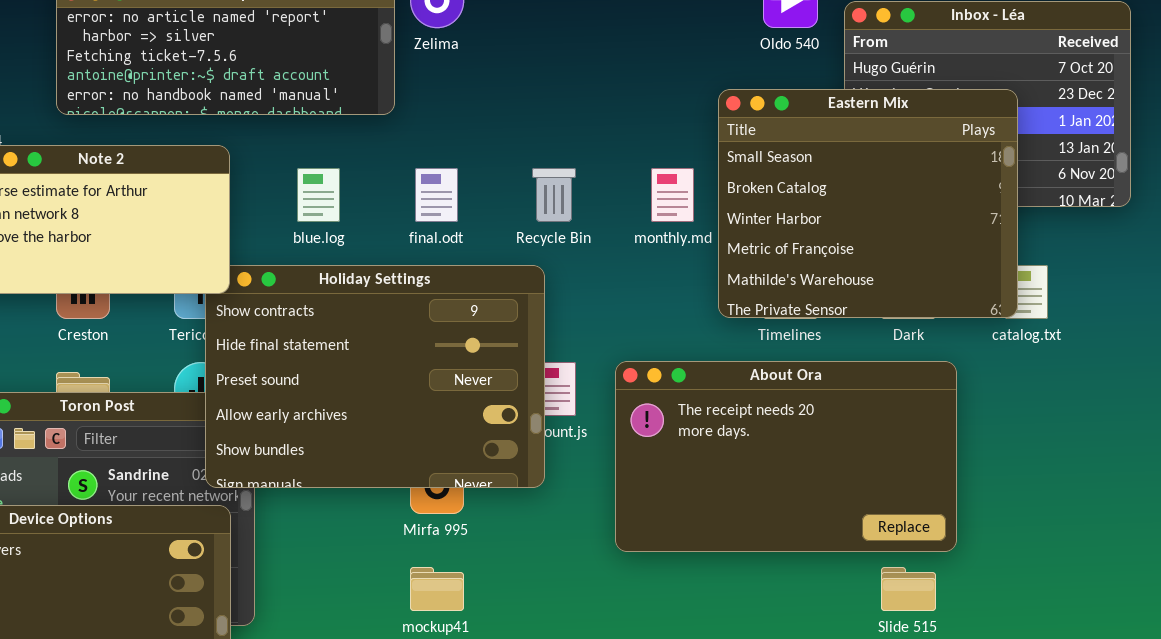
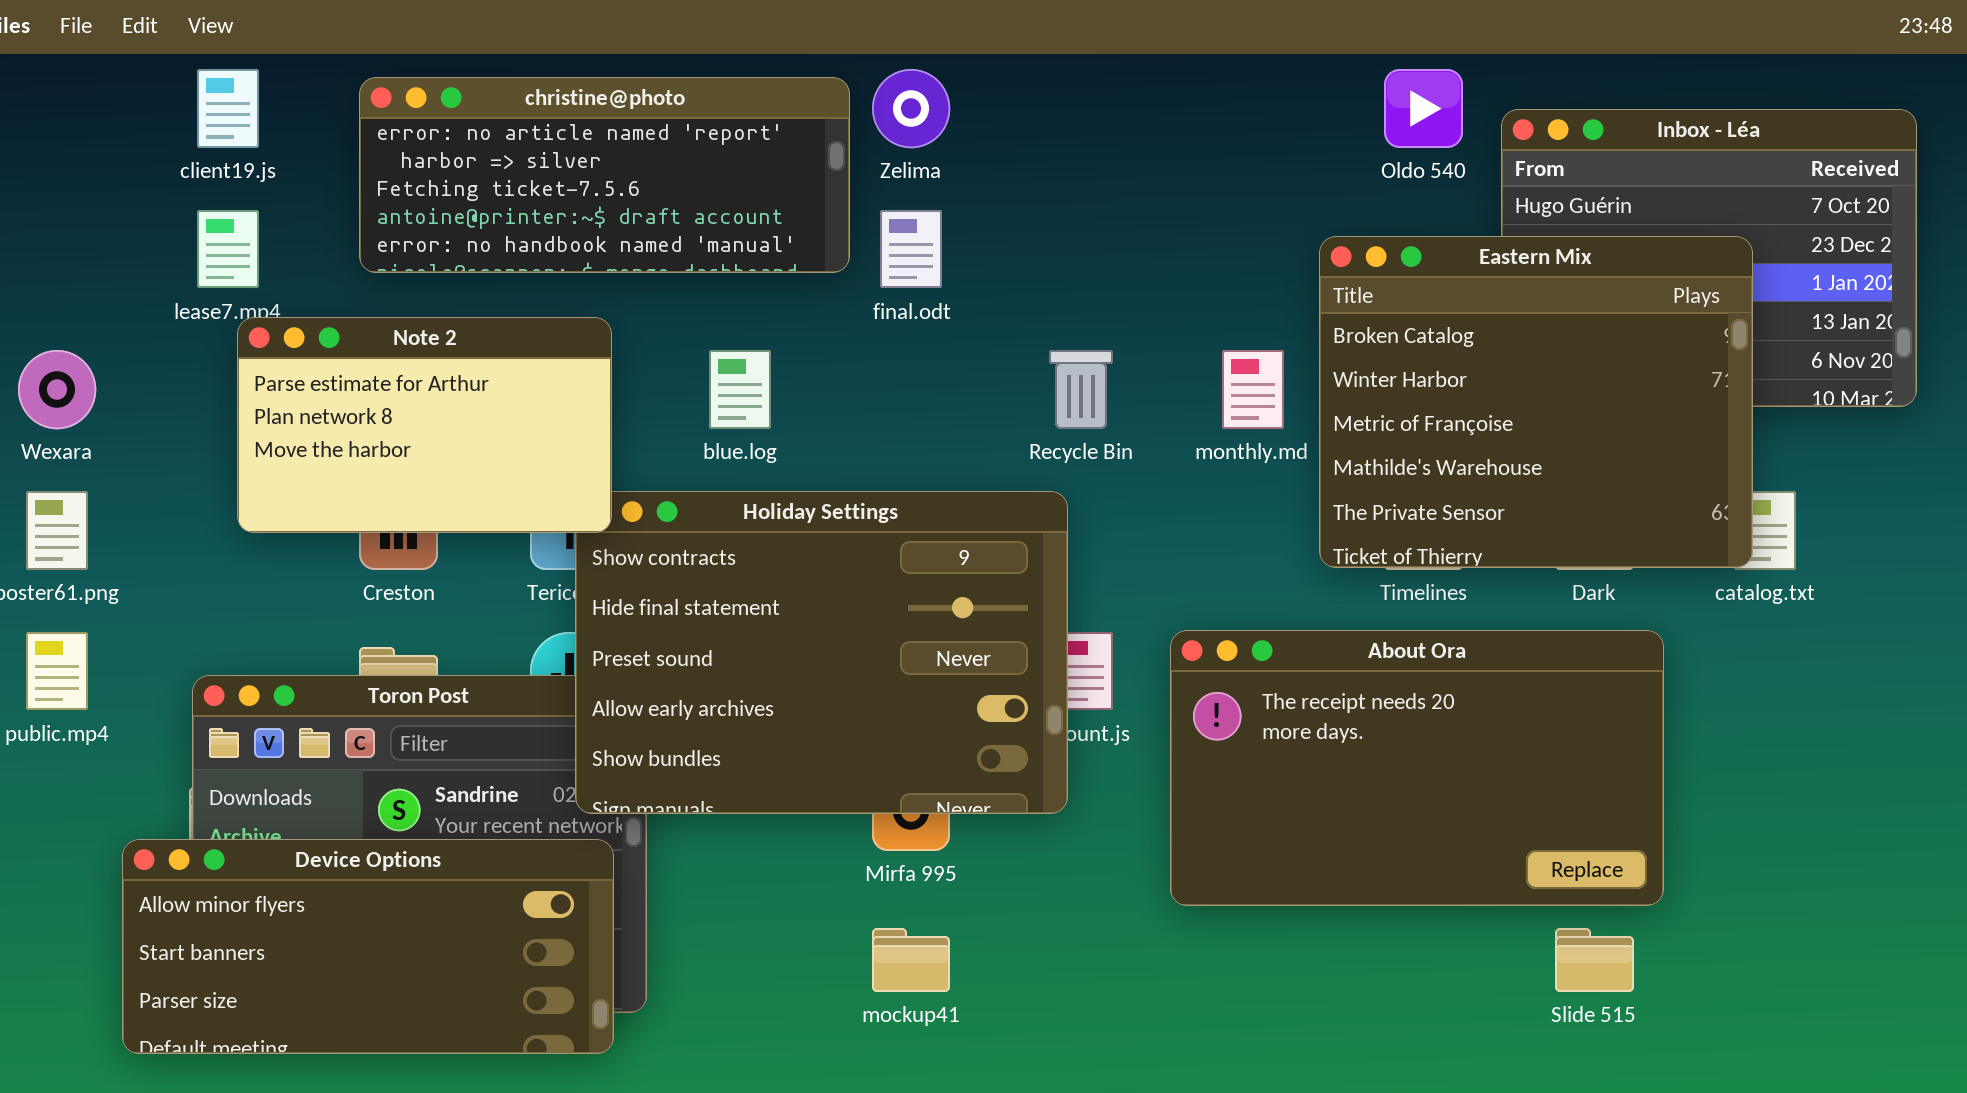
Eastern Mix: [718,89,1018,318] -> [1319,236,1753,568], scrolled down 1 row
final.odt: [415,168,458,222] -> [880,210,942,288], moved

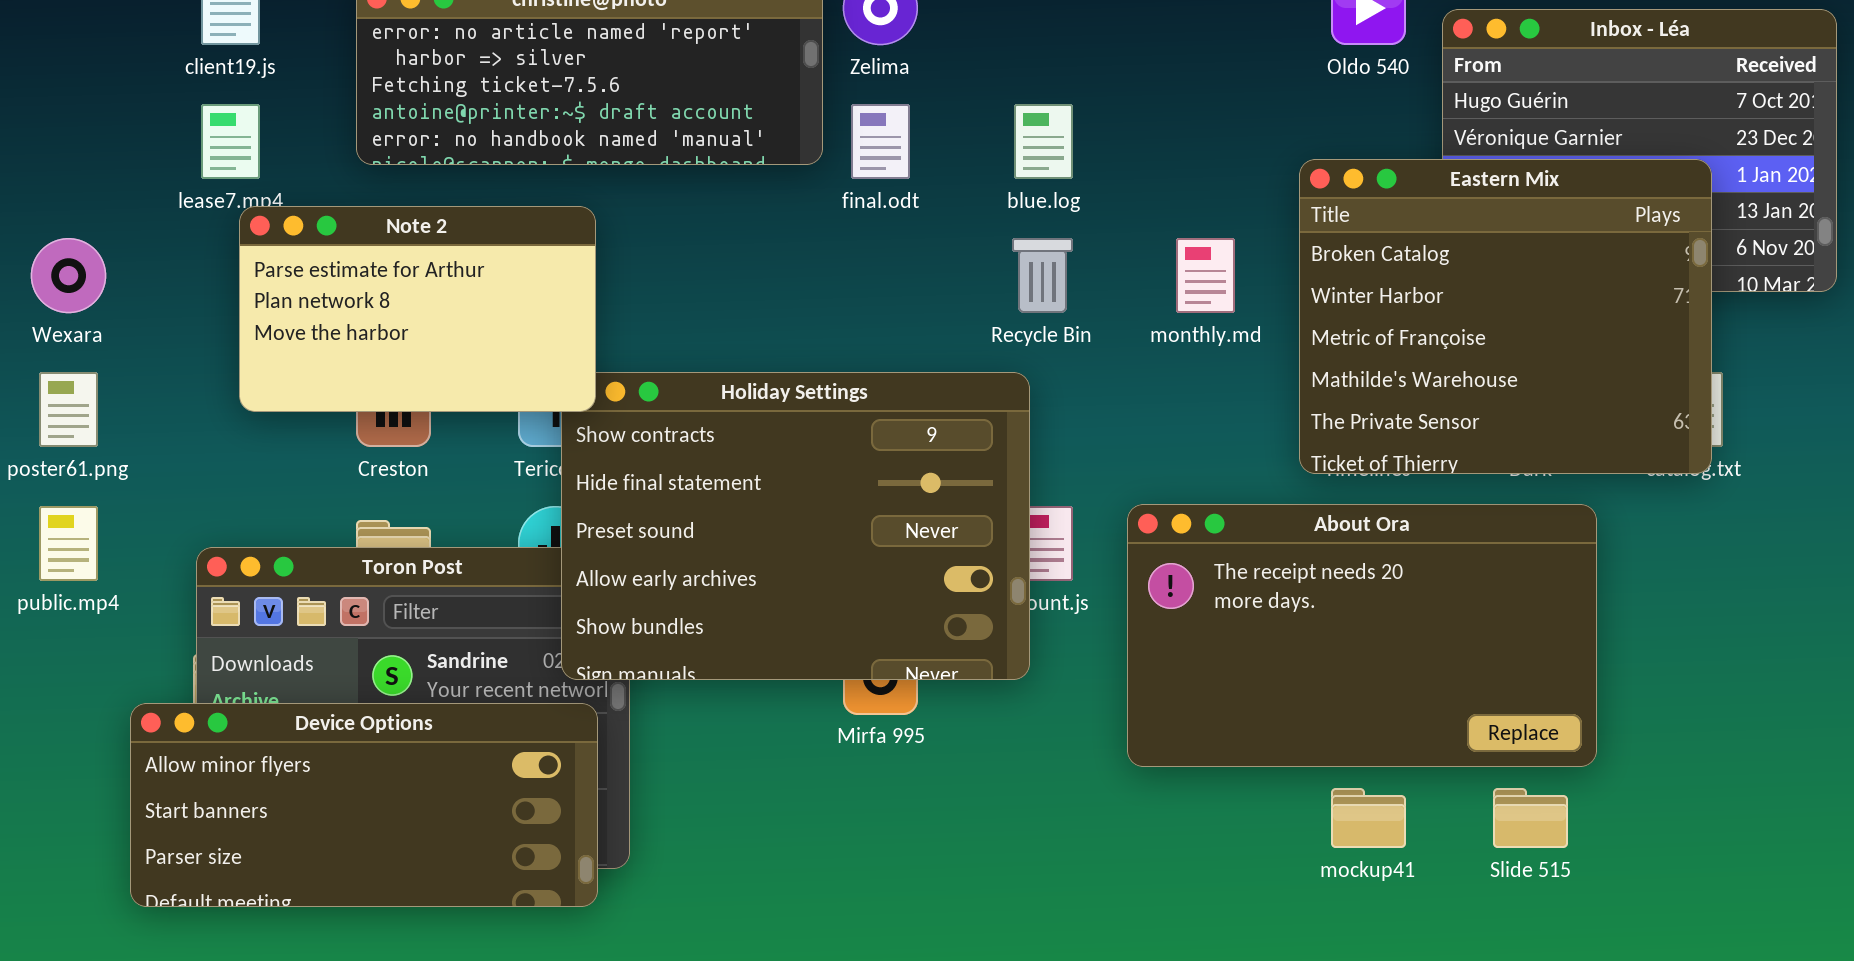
Eastern Mix: [1319,236,1753,568] -> [1299,159,1712,474], moved
blue.log: [709,350,771,429] -> [1014,104,1073,179], moved
mockup41: [872,928,950,992] -> [1331,788,1406,848], moved

